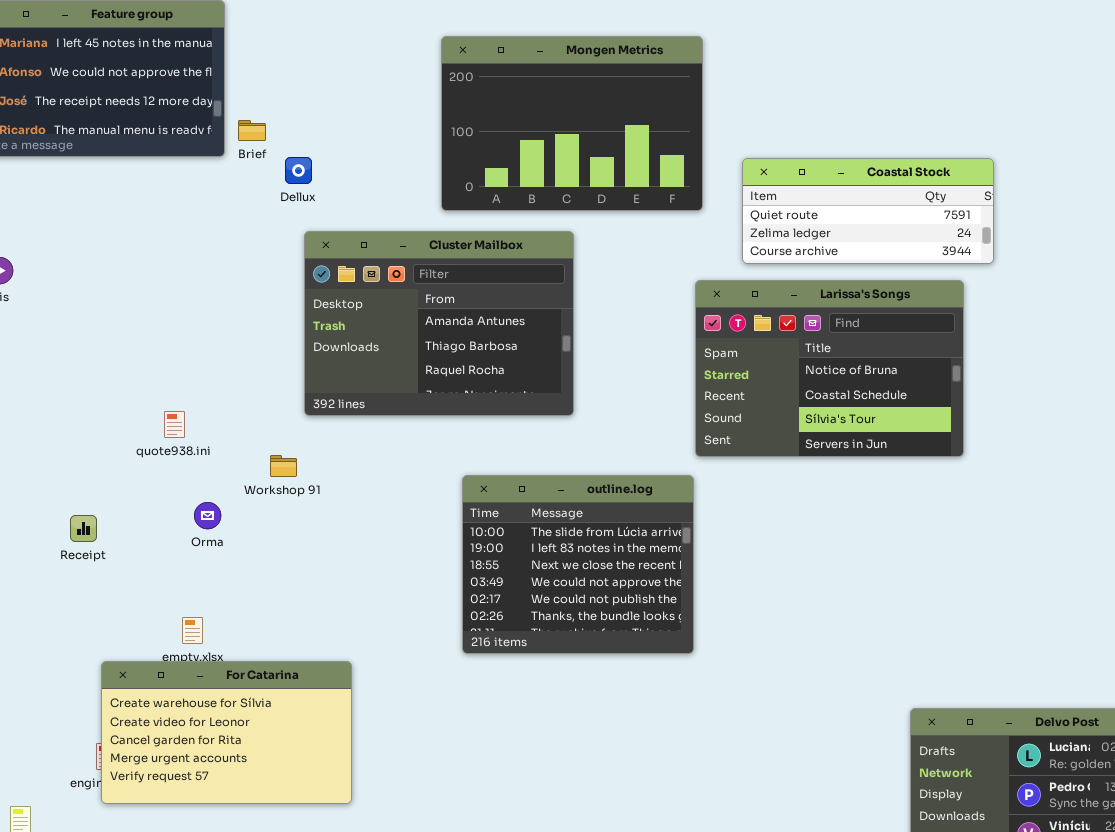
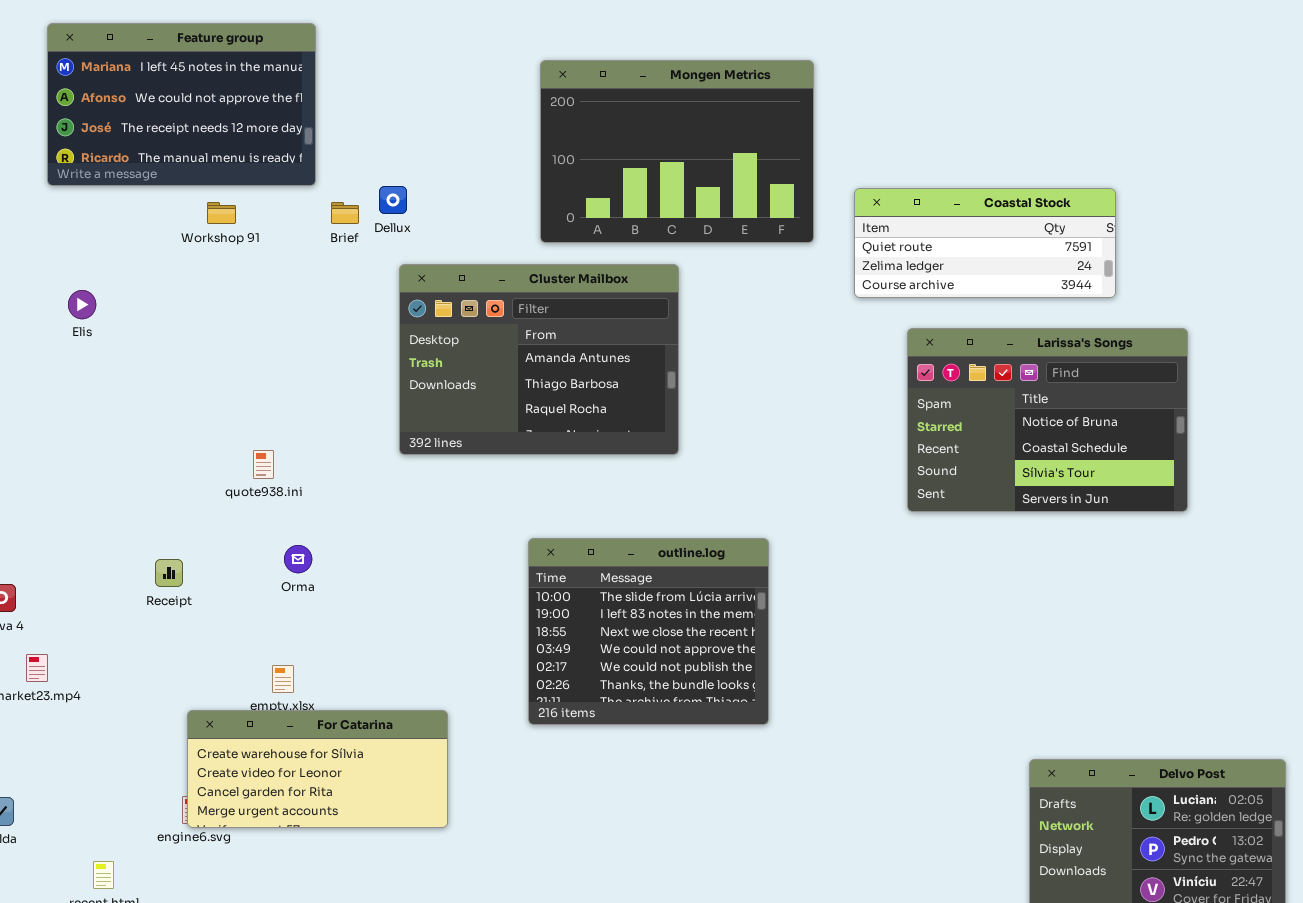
Brief: [238,120,266,141] -> [331,202,359,224], moved
Larissa's Songs: [695,280,964,457] -> [907,328,1188,512], moved
Workshop 91: [270,455,297,477] -> [207,202,236,224], moved
outline.log: [462,475,694,654] -> [528,538,769,725], moved
For Catarina: [101,661,352,804] -> [187,710,448,828], resized

